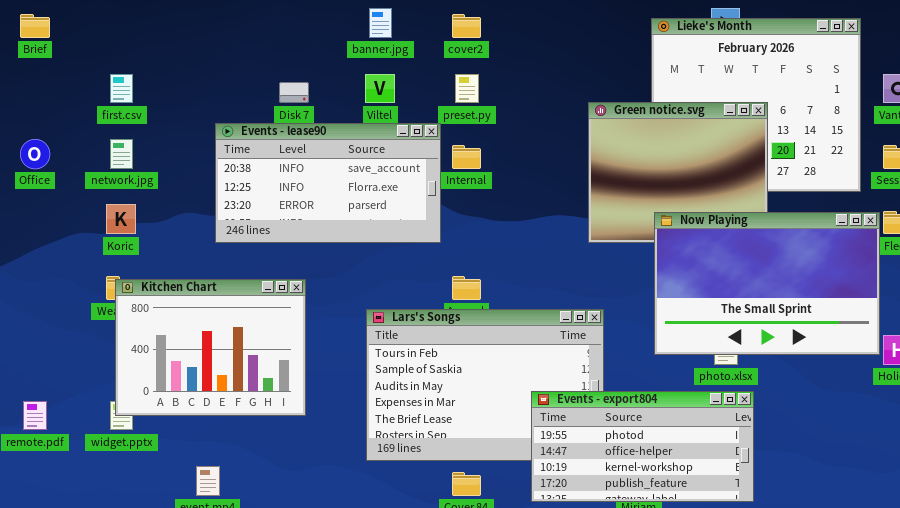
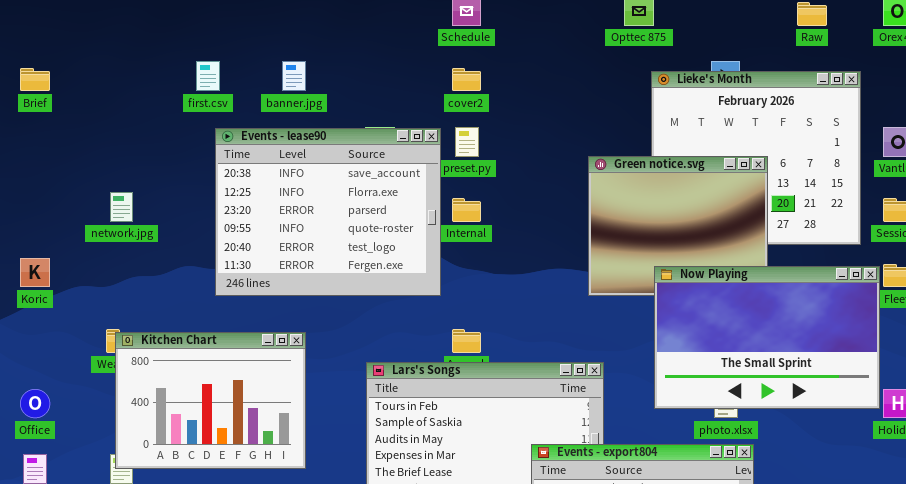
banner.jpg: [369,8,392,38] -> [282,61,306,91], moved
first.csv: [110,74,133,103] -> [196,61,220,91], moved
Events - lease90: [215,123,441,243] -> [215,128,441,296], resized
Office: [20,139,50,169] -> [20,389,50,418], moved
Koric: [106,204,136,234] -> [20,258,50,287], moved

